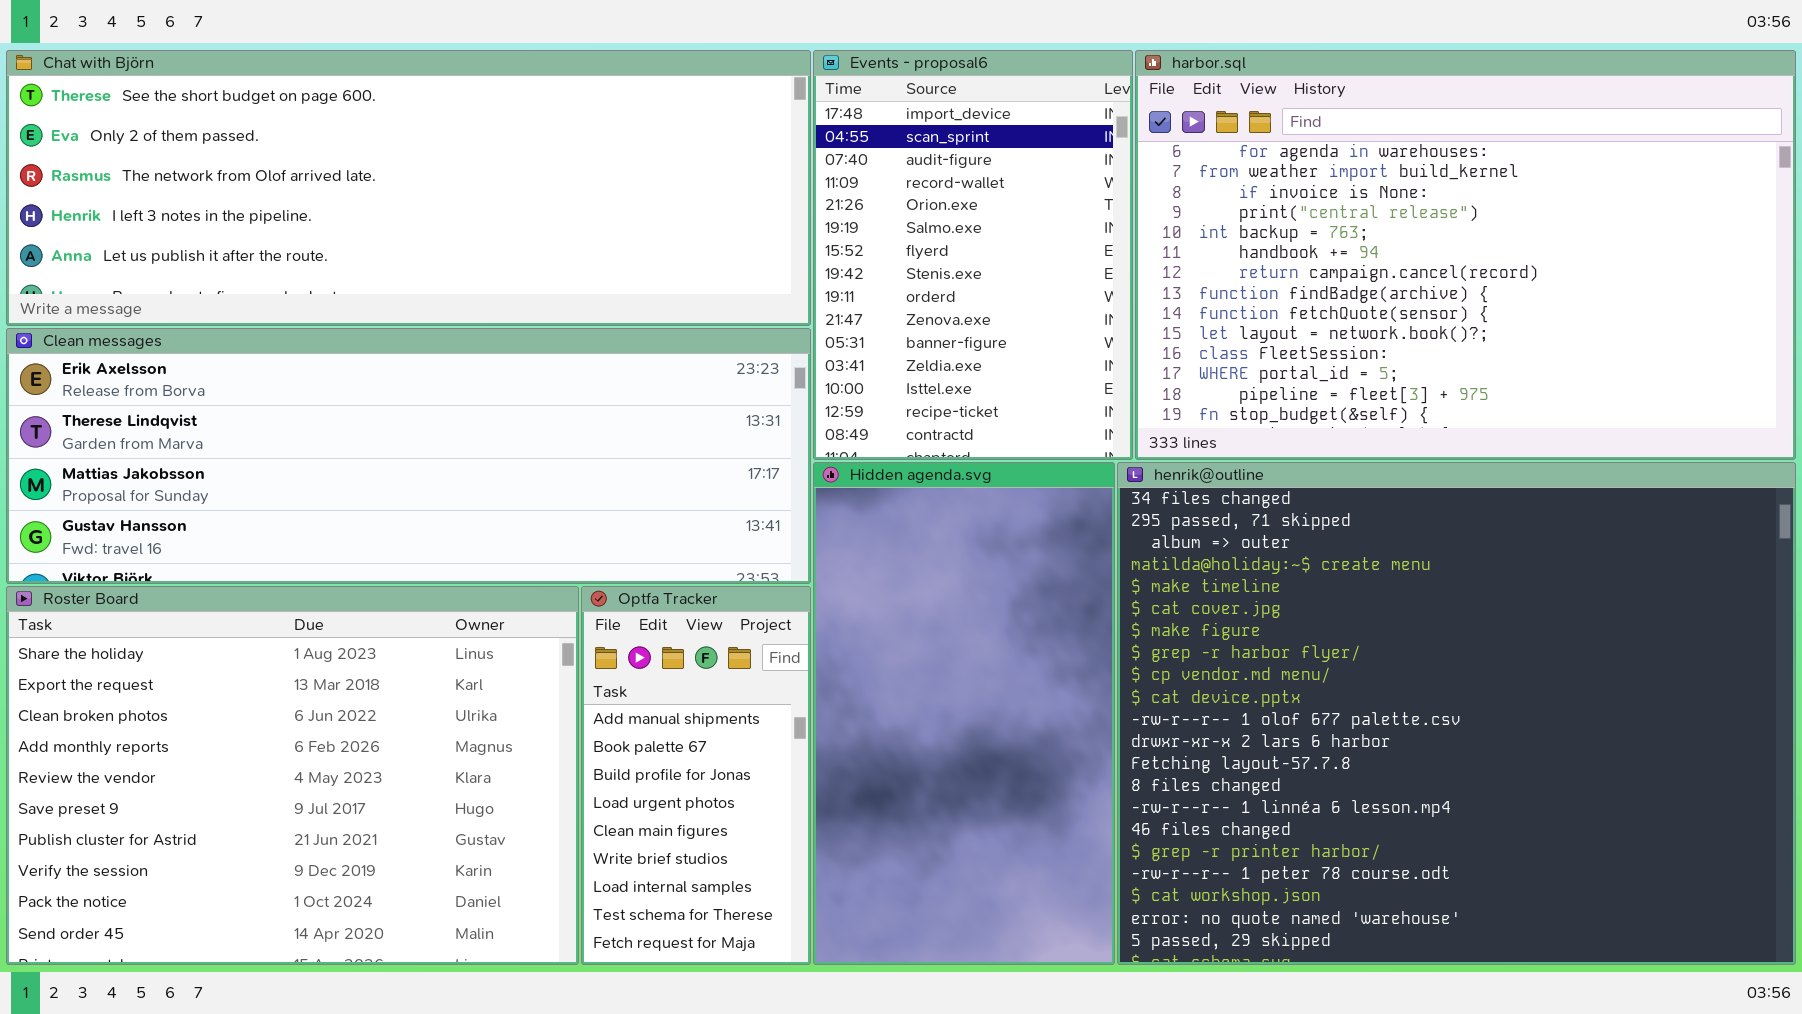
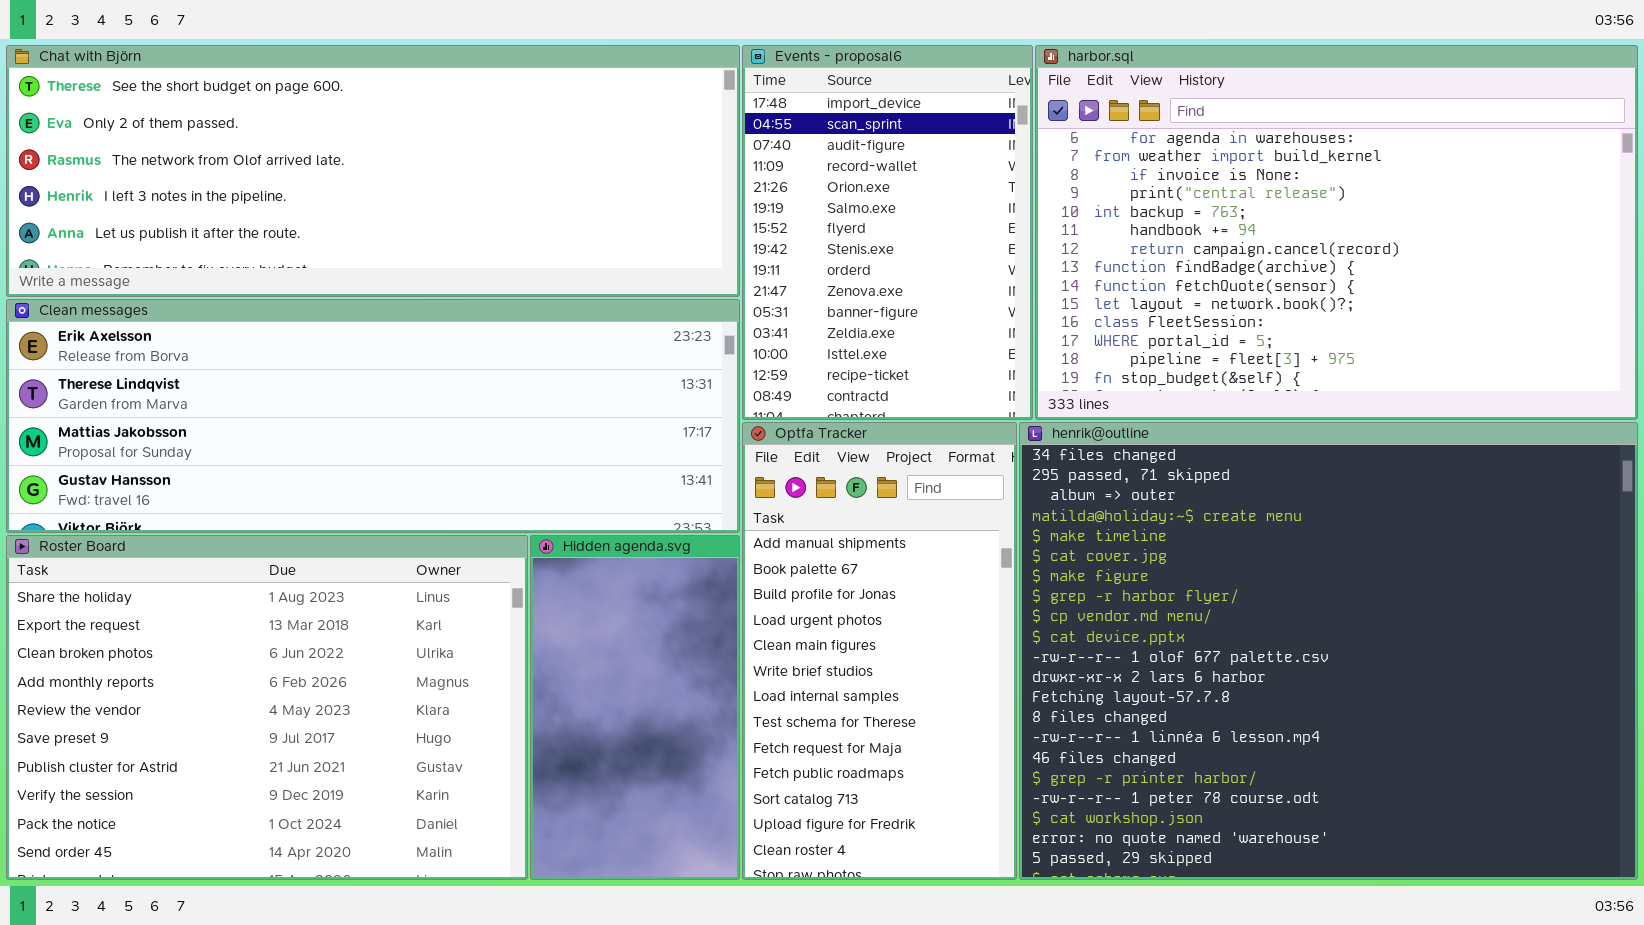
Hidden agenda.svg: [813,462,1115,965] -> [530,535,740,880], moved, resized
Optfa Tracker: [581,586,811,965] -> [742,422,1017,880], moved, resized

